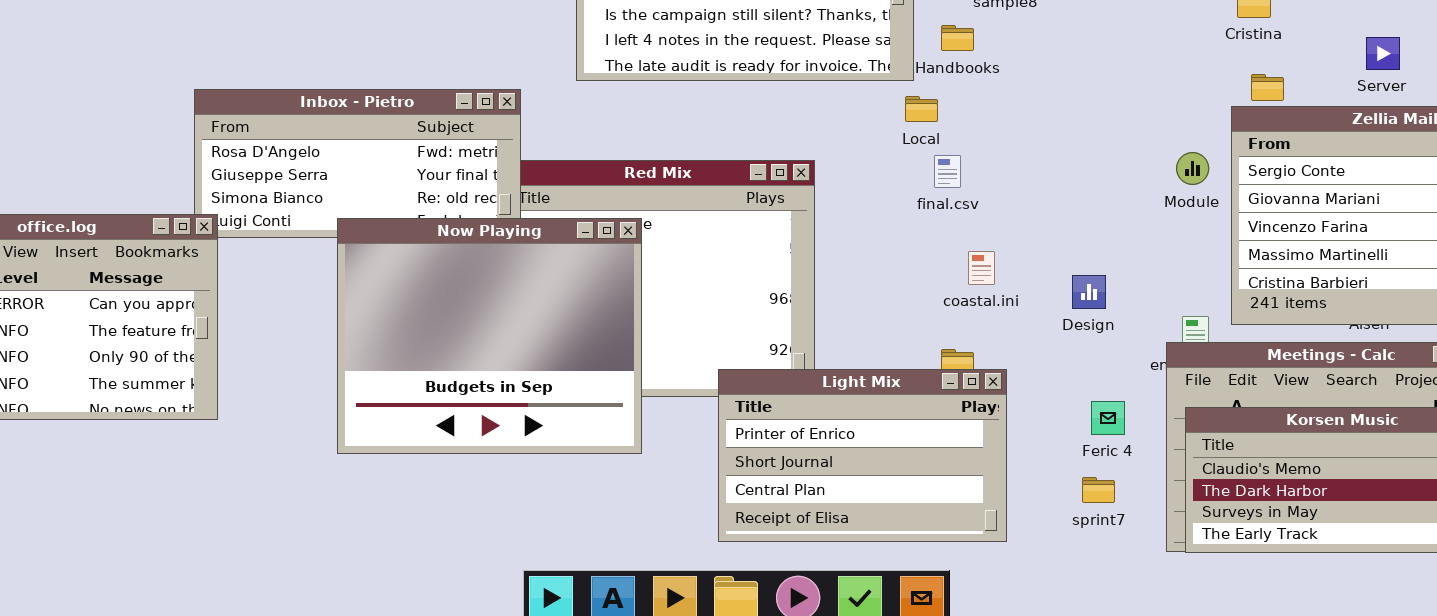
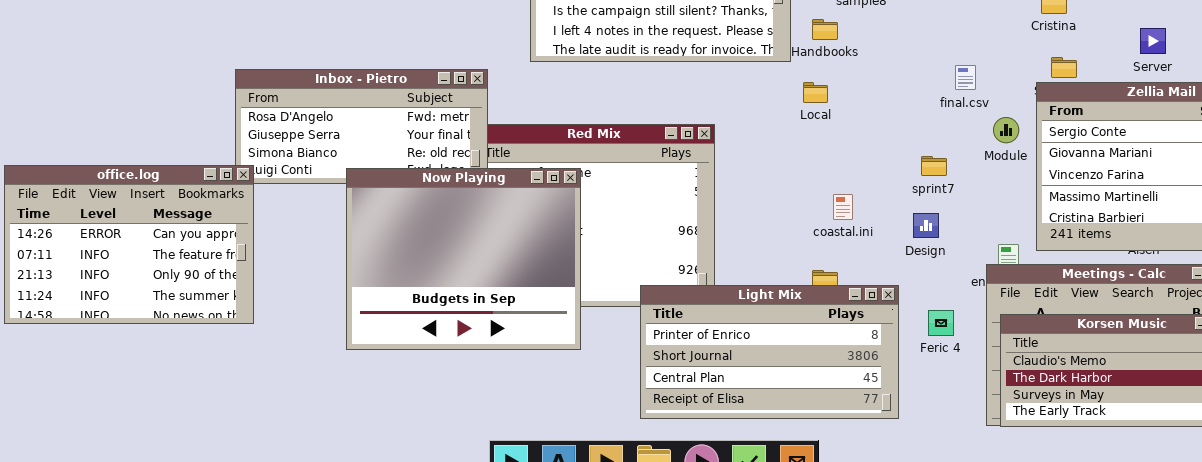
Local: [905,96,938,122] -> [803,82,828,103], moved
final.csv: [934,155,961,188] -> [955,65,976,90], moved
Light Mix: [718,369,1007,542] -> [640,285,899,419], resized
sprint7: [1082,477,1115,503] -> [921,156,947,176], moved

